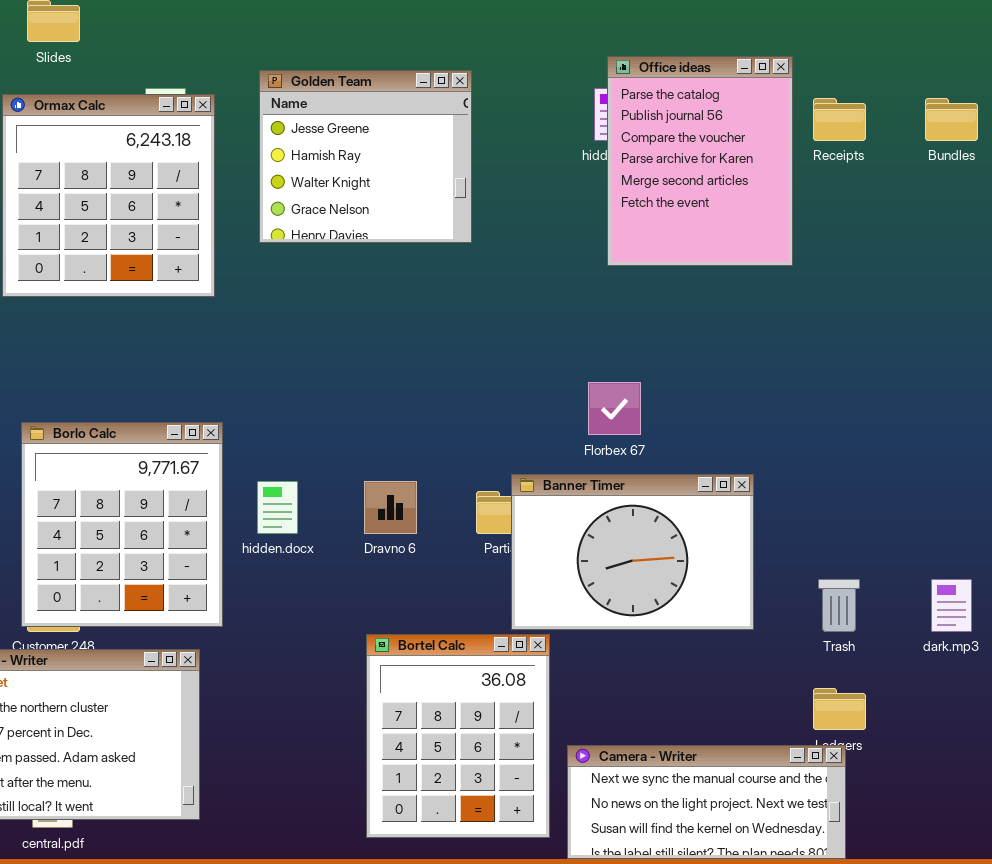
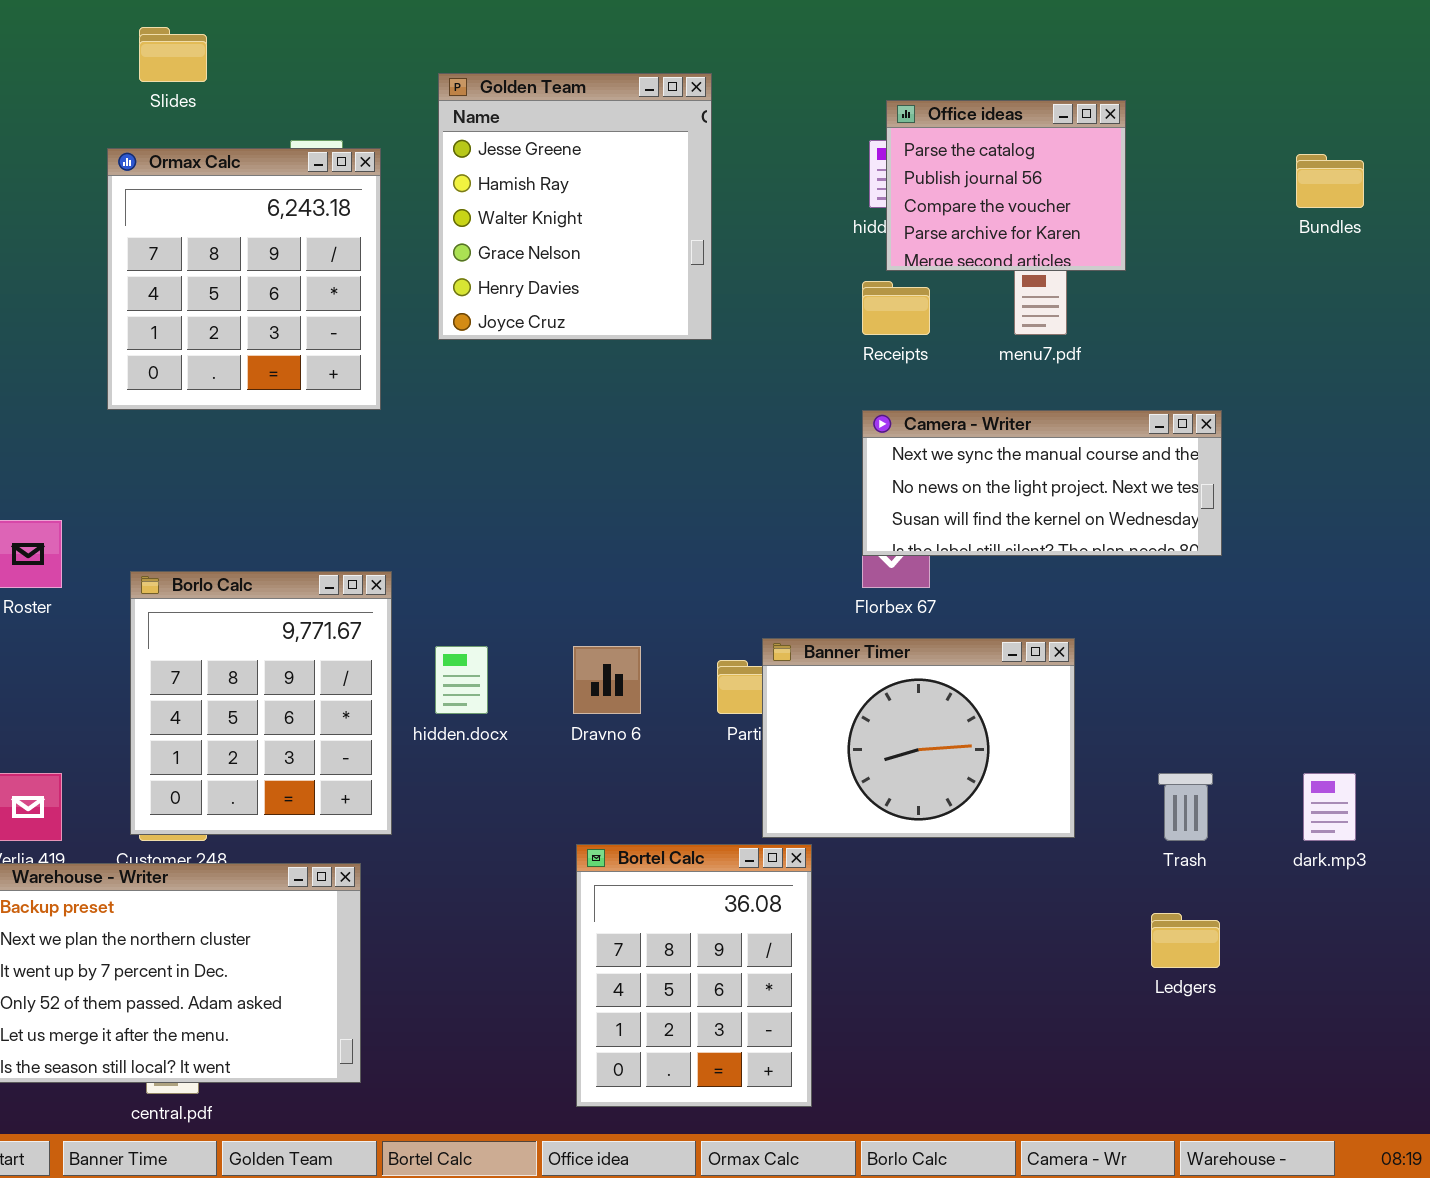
Office ideas: [607,56,793,266] -> [886,100,1126,271], resized
Golden Team: [259,70,472,243] -> [438,73,712,340], resized
Receipts: [813,98,866,141] -> [862,281,930,335], moved
Camera - Writer: [567,745,846,859] -> [862,410,1222,556], moved

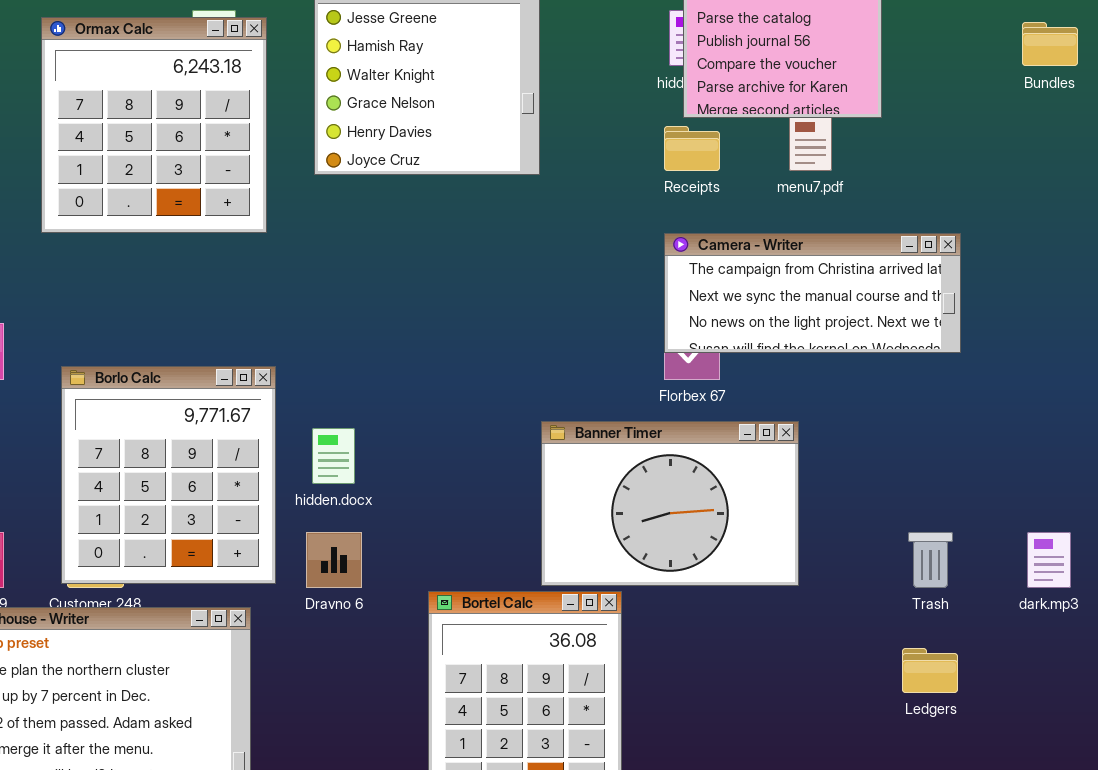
Camera - Writer: [862,410,1222,556] -> [664,233,961,353], scrolled up 1 row
Banner Timer: [762,638,1075,838] -> [541,421,799,586], moved
Dravno 6: [573,646,641,714] -> [306,532,362,588], moved

